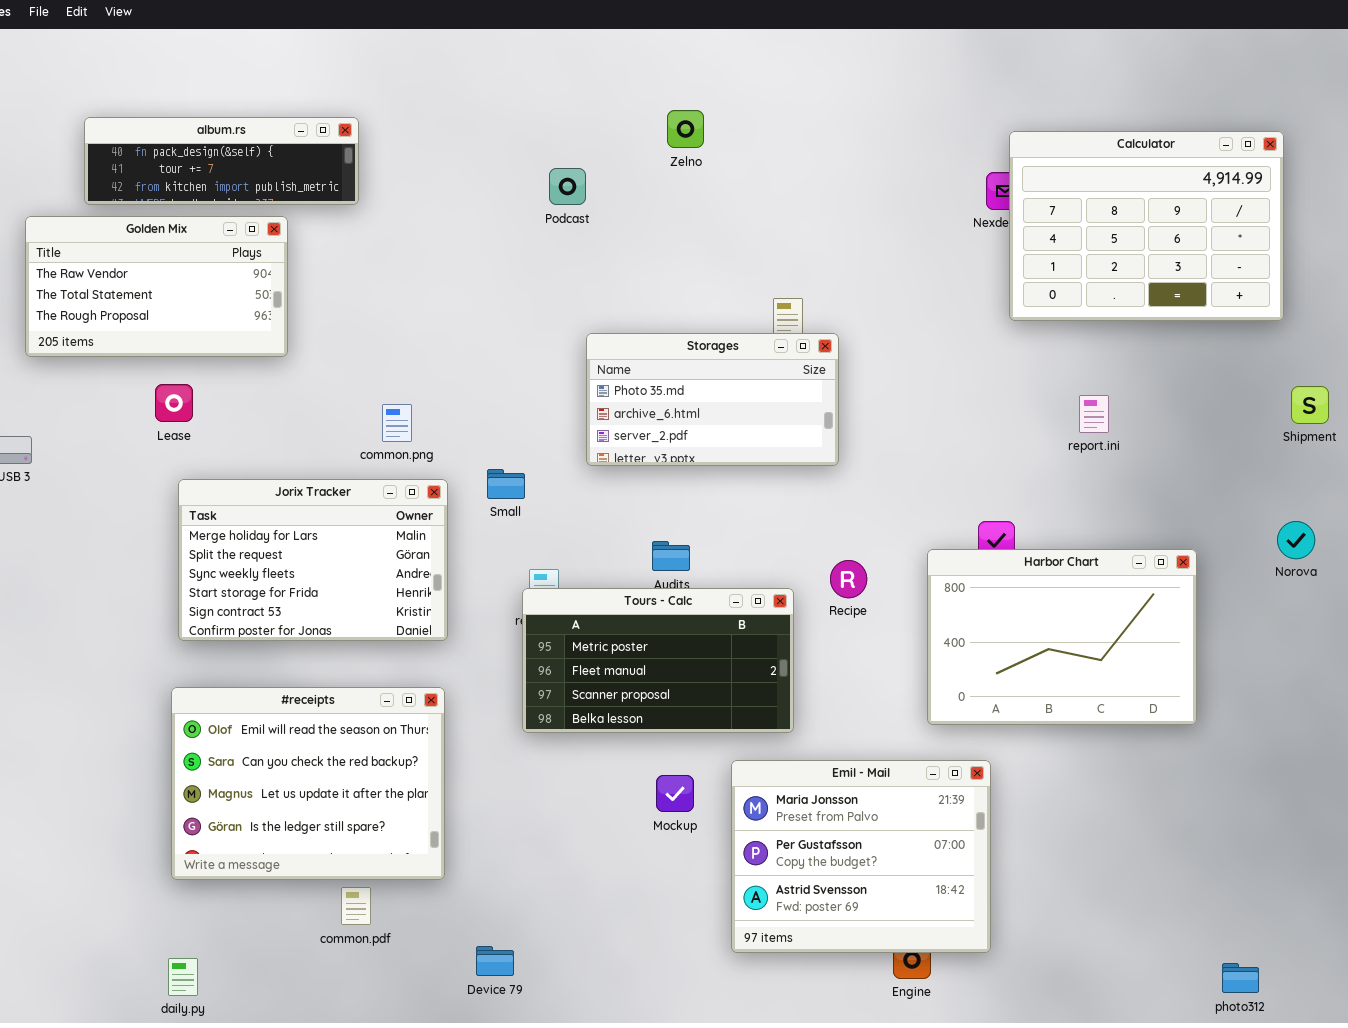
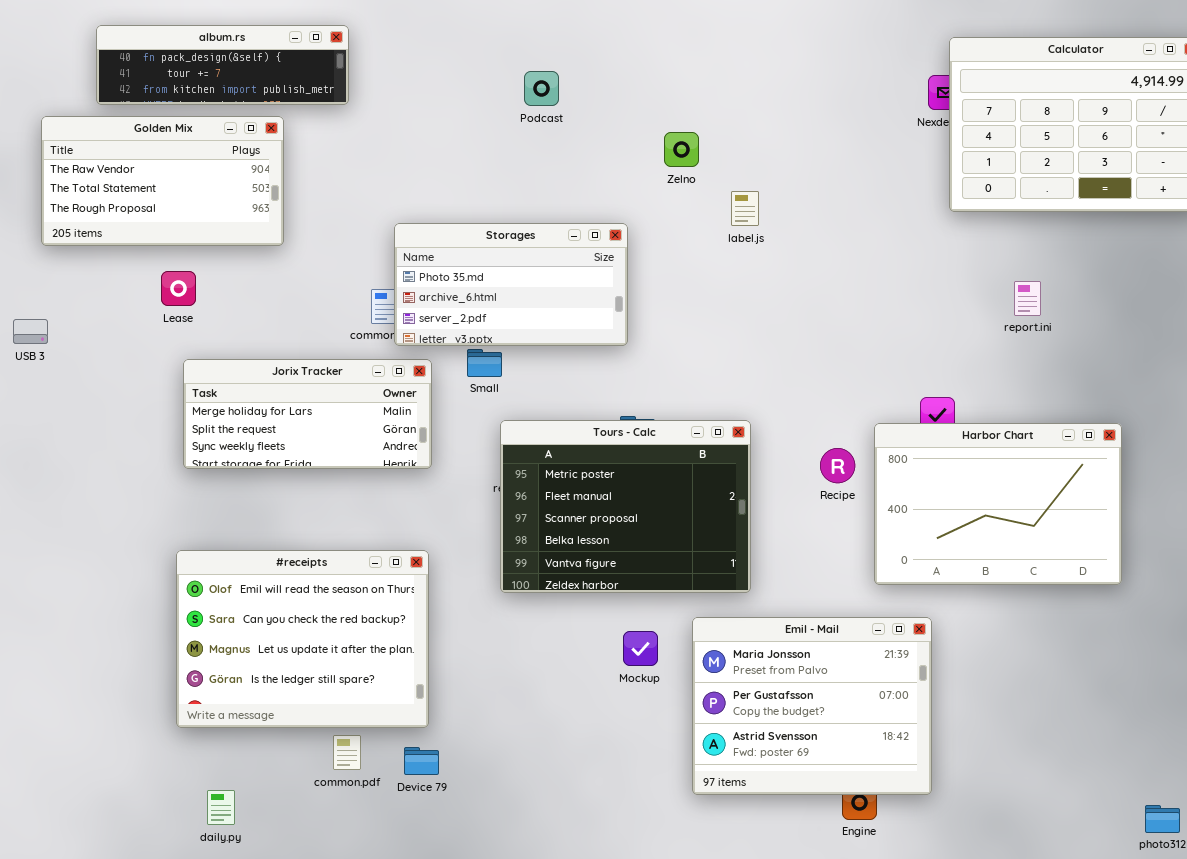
Zelno: [667,110,704,148] -> [664,132,699,167], moved
Storages: [586,333,839,466] -> [394,223,628,346], moved
Jorix Tracker: [178,479,448,641] -> [183,359,432,469], resized
Recipe: [830,560,867,598] -> [820,448,855,483], moved
Tours - Calc: [522,588,794,733] -> [500,420,751,593], resized
Device 79: [476,946,514,976] -> [404,747,439,775], moved
daily.py: [168,958,198,996] -> [207,790,235,825], moved

